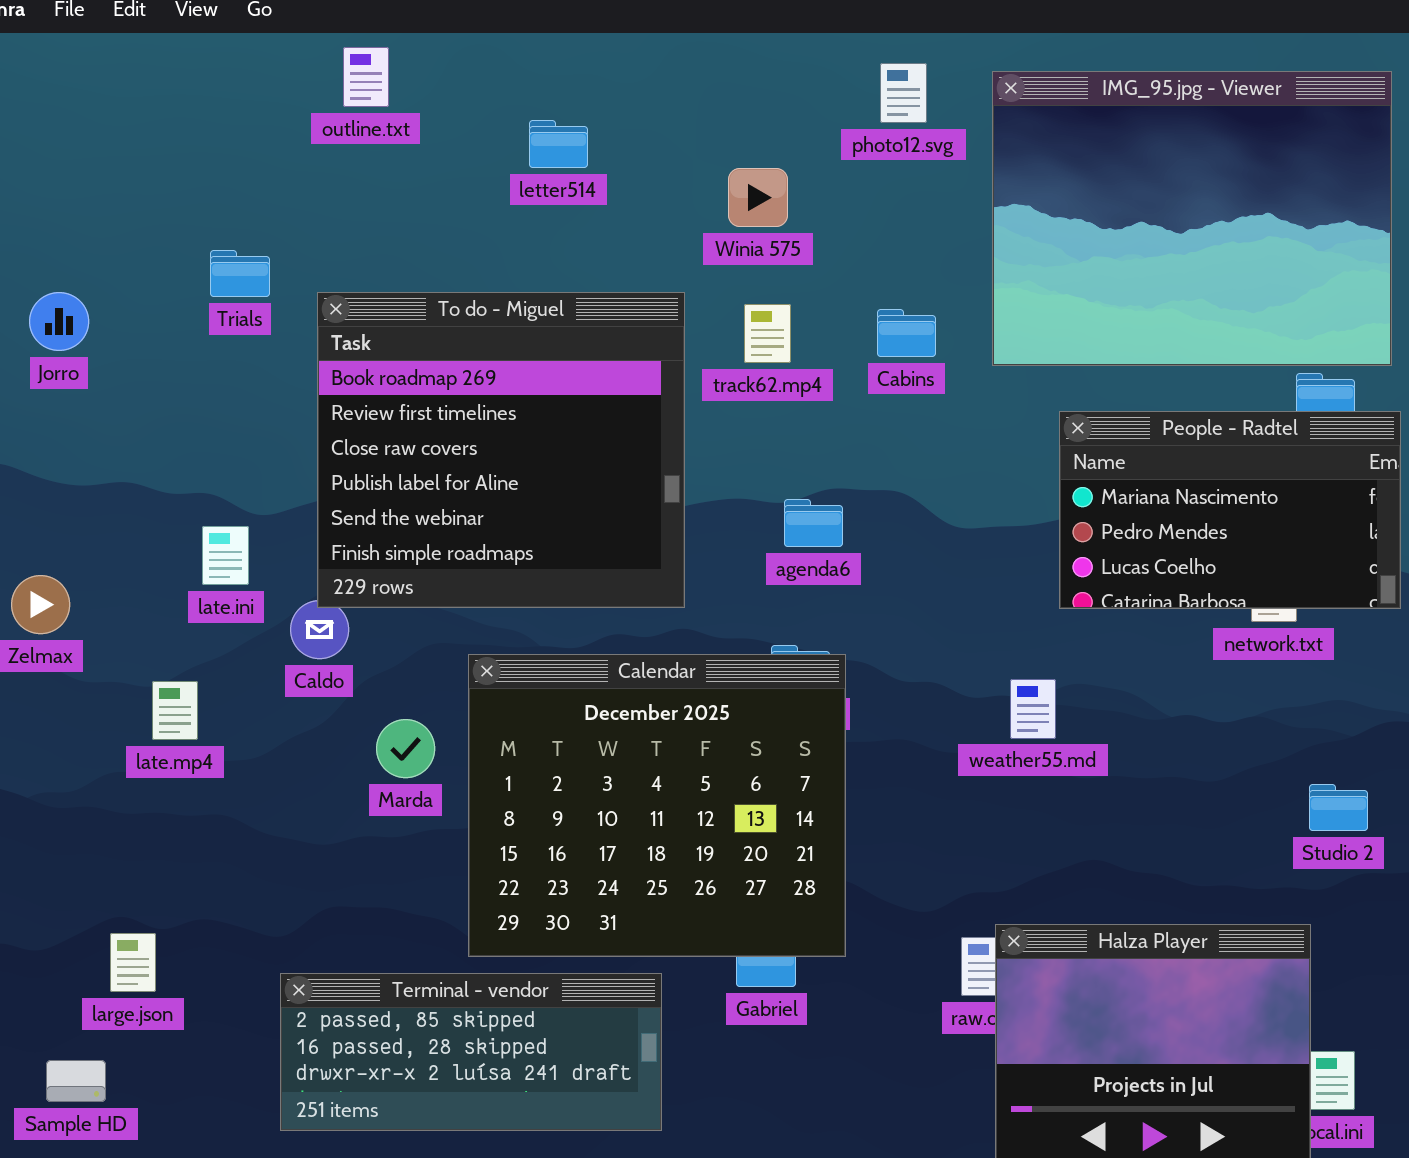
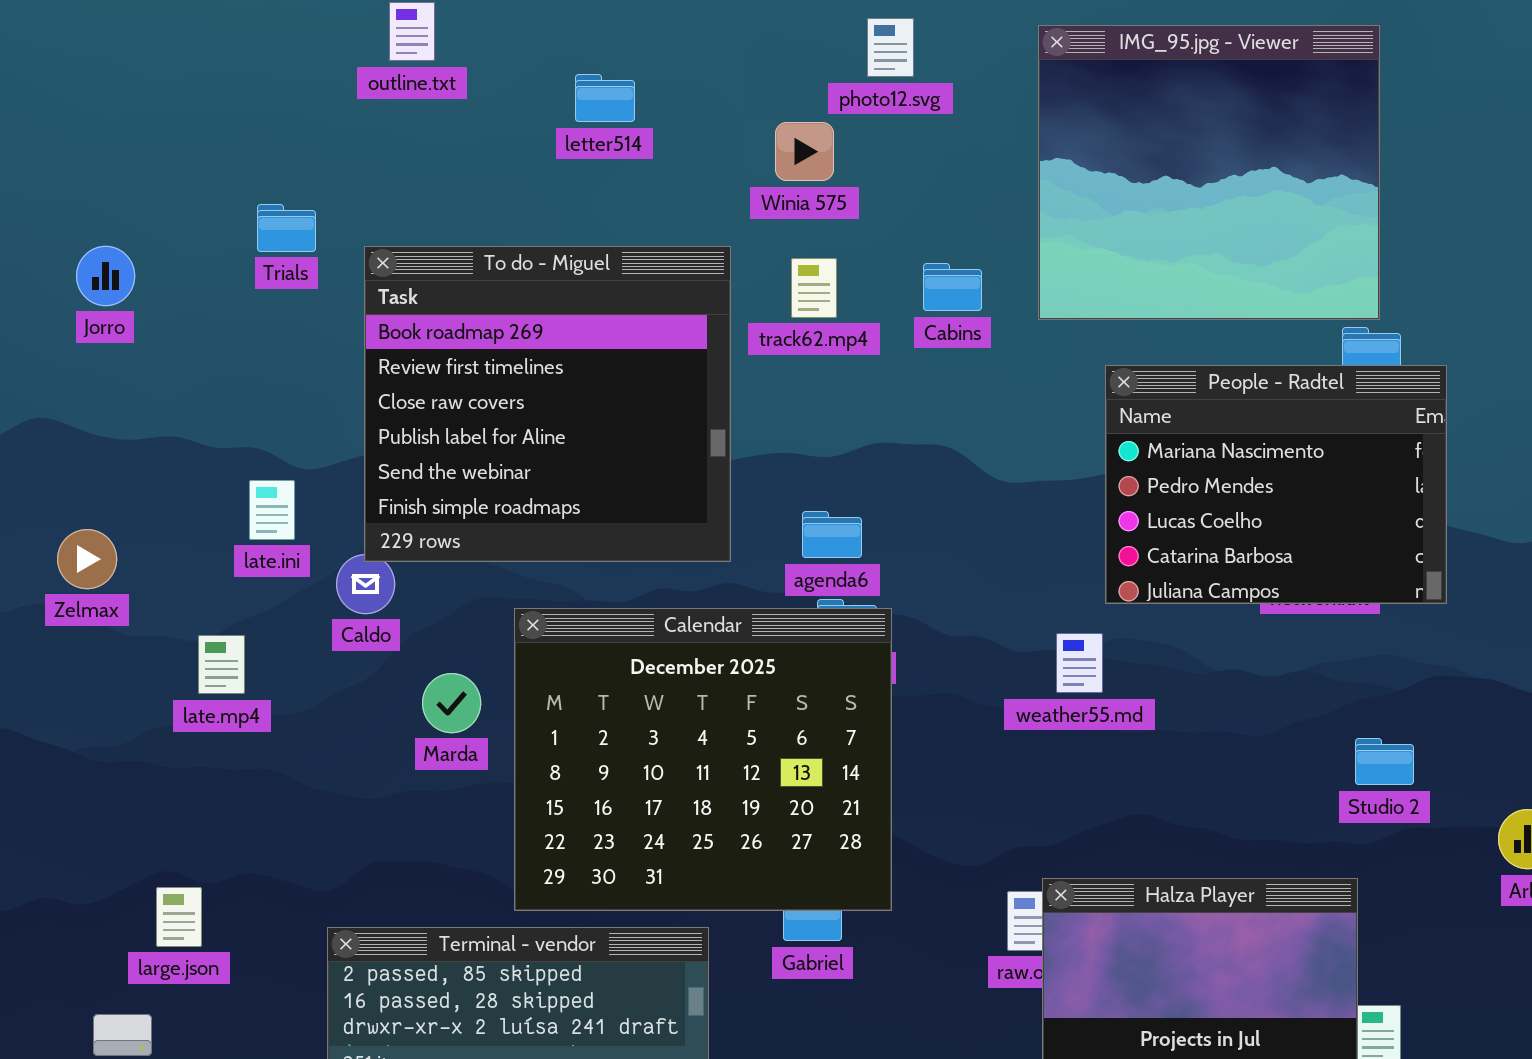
photo12.svg: [880,63,927,123] -> [867,18,914,77], moved
IMG_95.jpg - Viewer: [992,71,1392,366] -> [1038,25,1380,320], resized
People - Radtel: [1059,411,1401,609] -> [1105,365,1447,604], resized
agenda6: [784,499,843,547] -> [802,511,862,558], moved

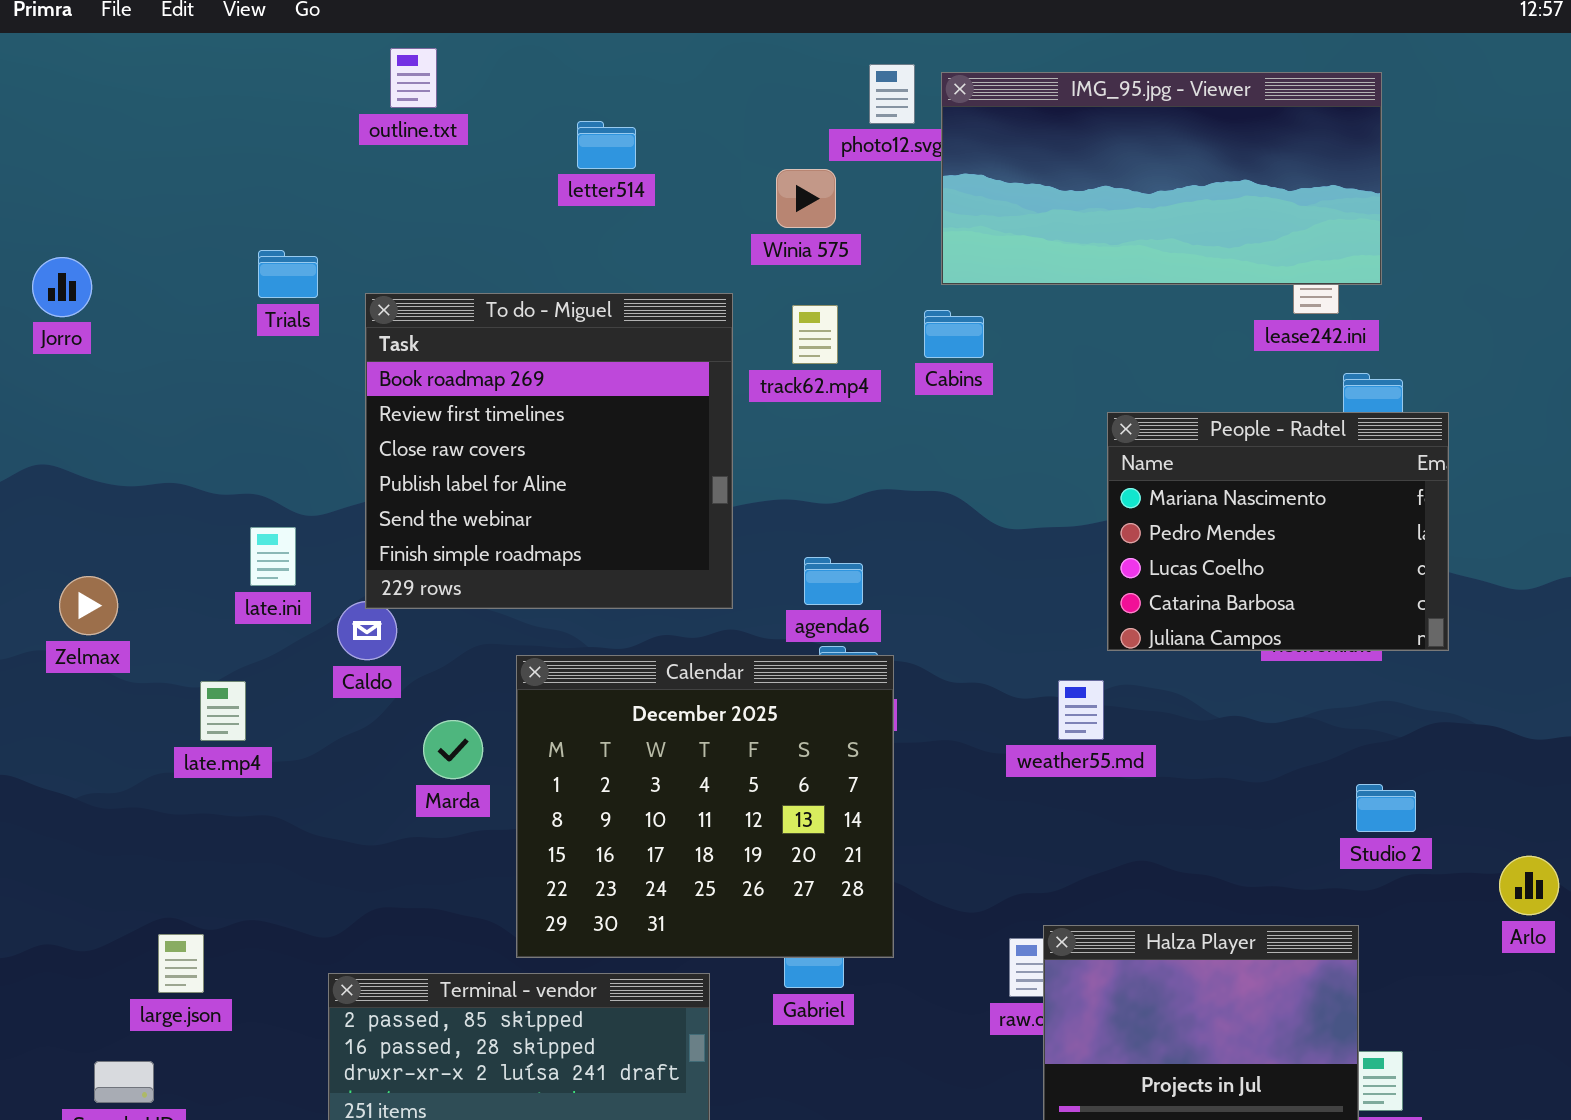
IMG_95.jpg - Viewer: [1038,25,1380,320] -> [941,72,1382,285], resized
Jorro: [76,246,135,306] -> [32,257,92,317], moved

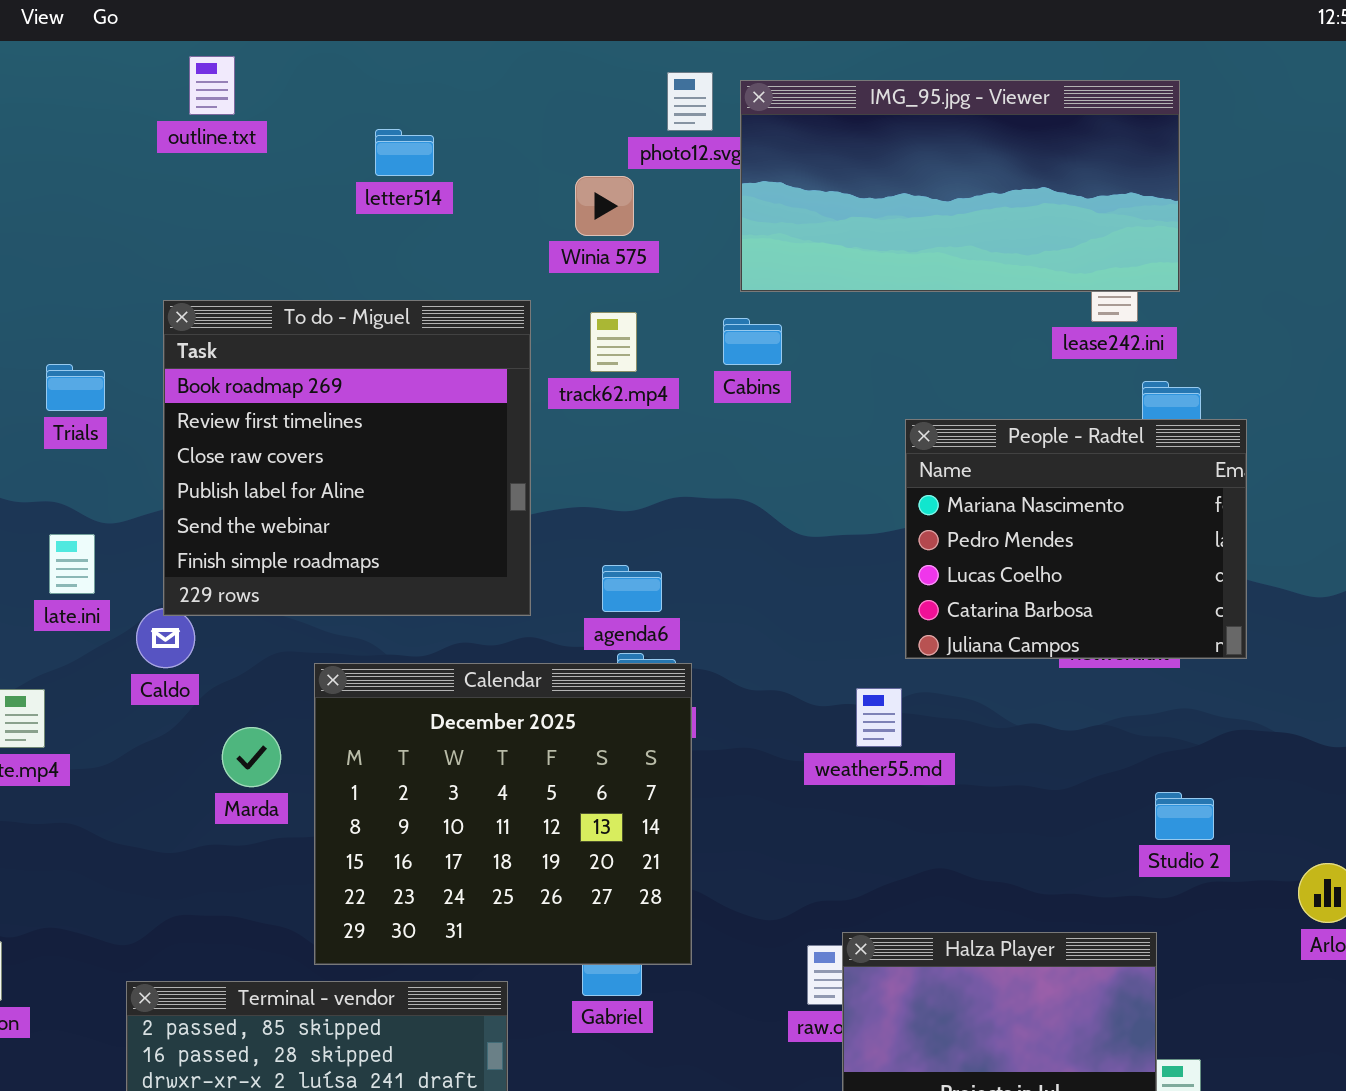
Trials: [258,250,318,298] -> [46,364,105,411], moved

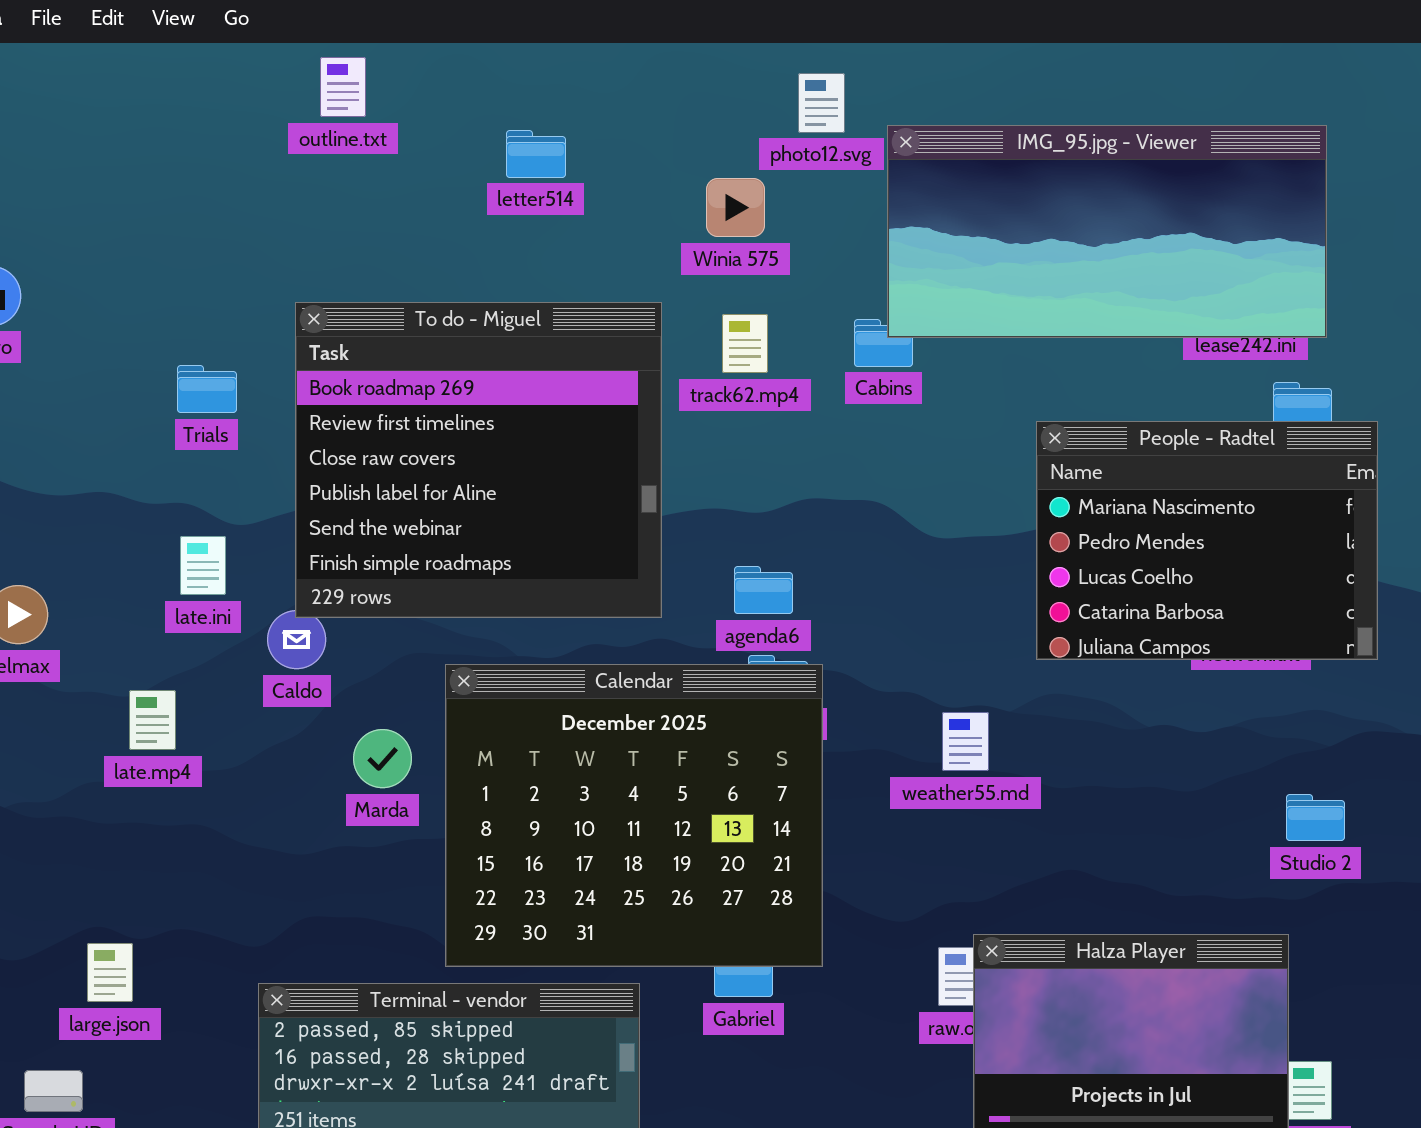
IMG_95.jpg - Viewer: [740,80,1180,292] -> [887,125,1327,338], moved
weather55.md: [856,688,902,747] -> [942,712,989,771], moved

